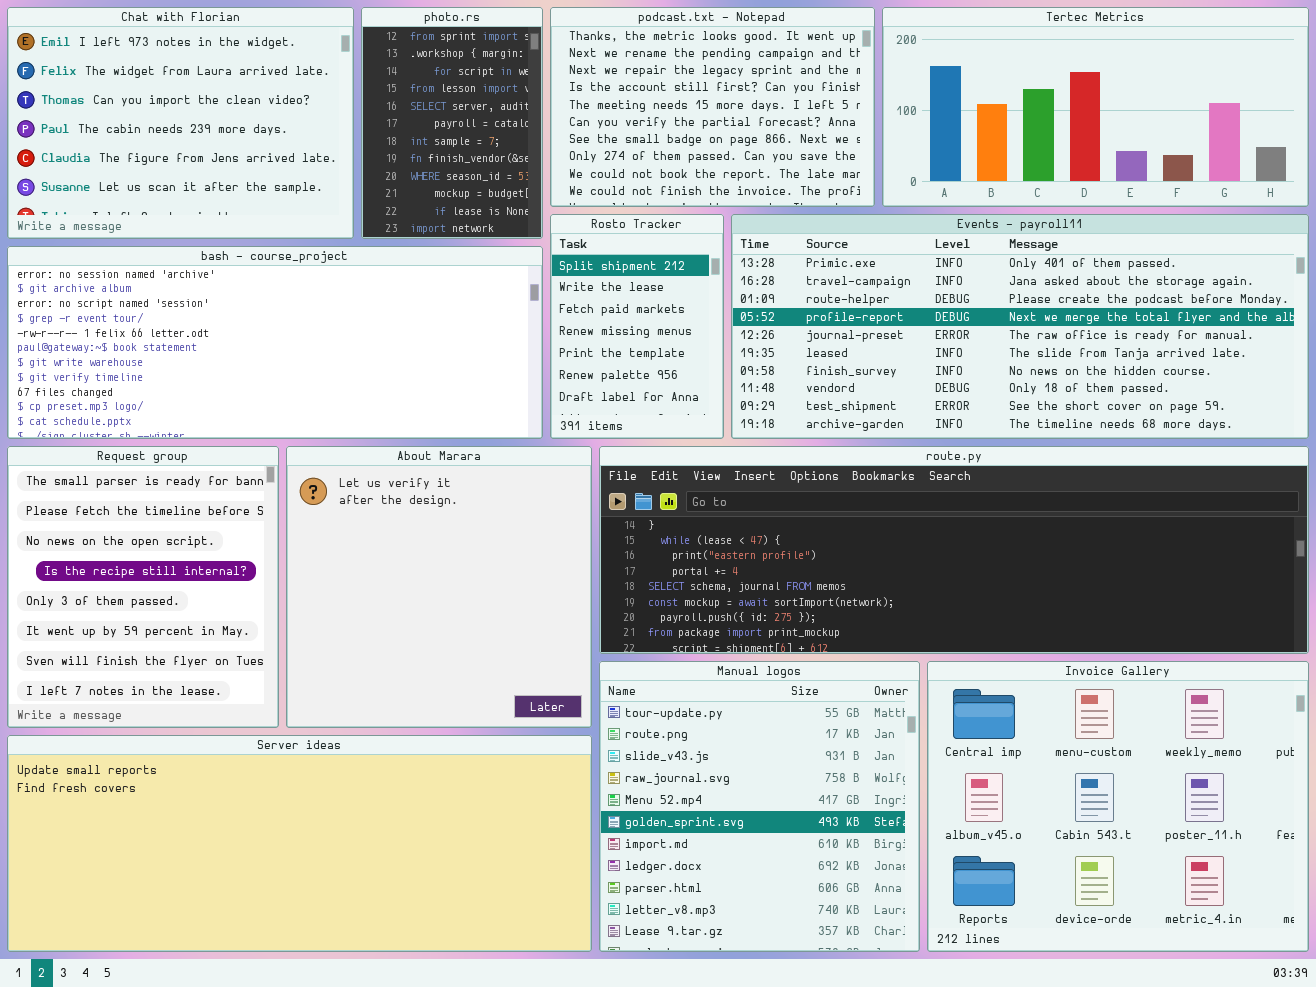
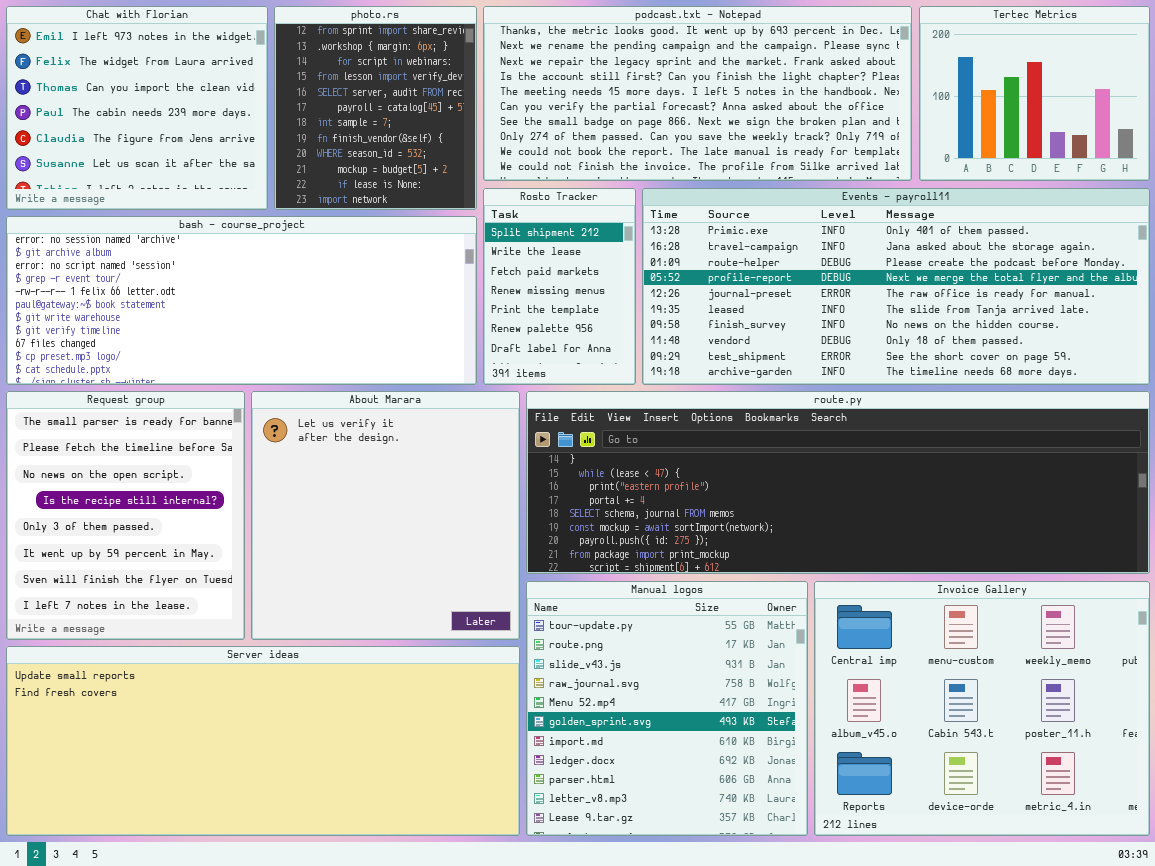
Chat with Florian: [7,7,354,239] -> [6,6,268,210], resized
photo.rs: [361,7,543,239] -> [274,6,477,210], resized
podcast.txt - Notepad: [550,7,875,207] -> [483,6,912,181], resized
Tertec Metrics: [882,7,1309,207] -> [919,6,1150,181], resized

